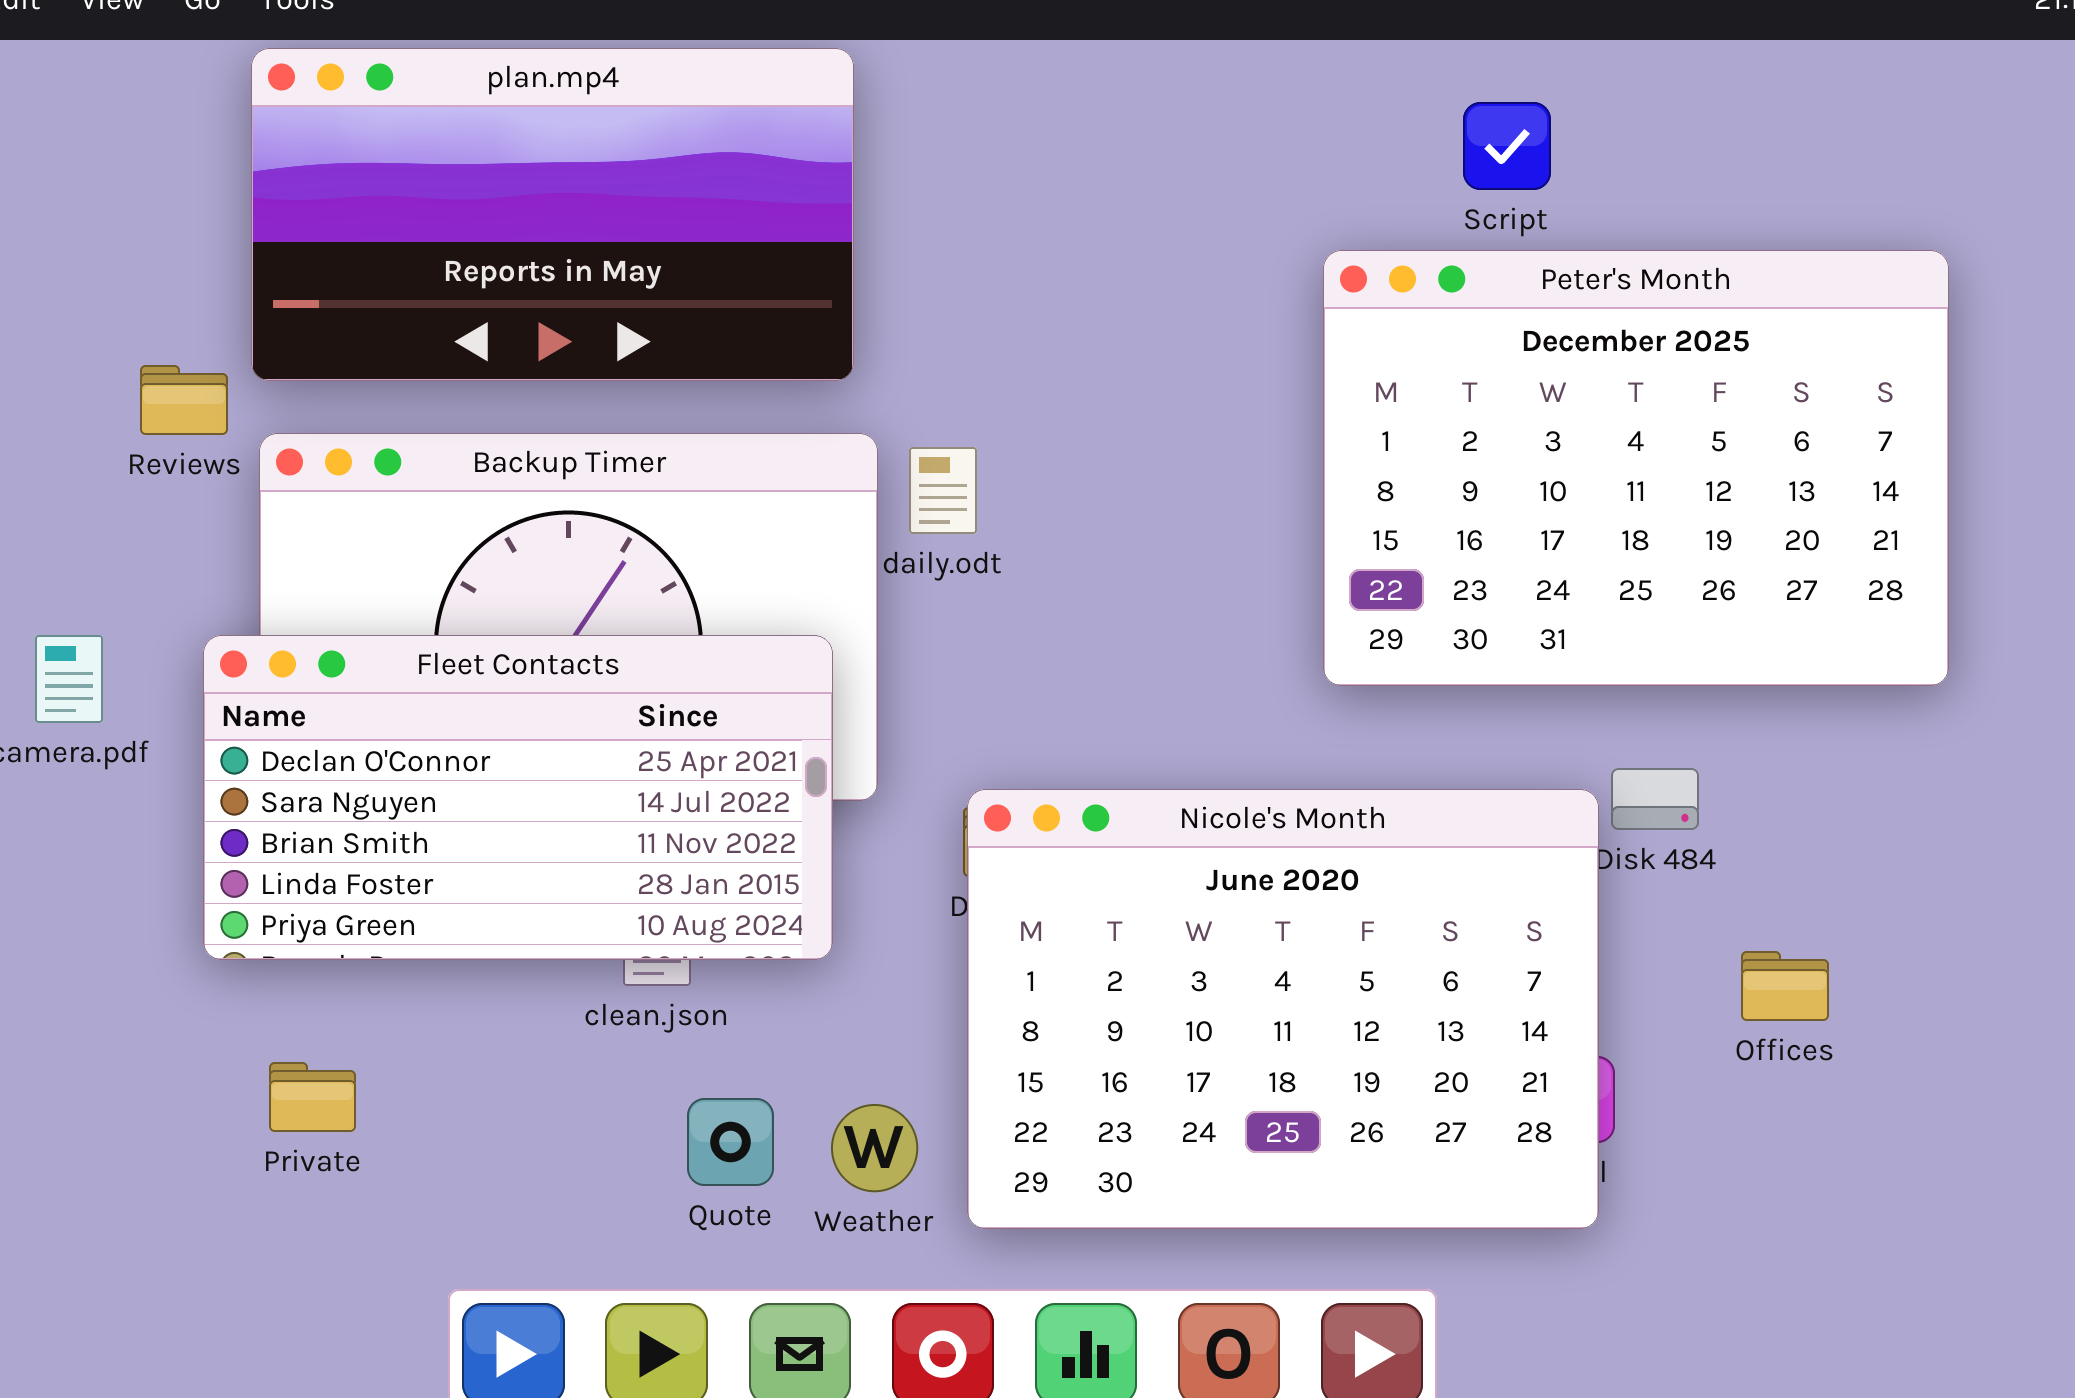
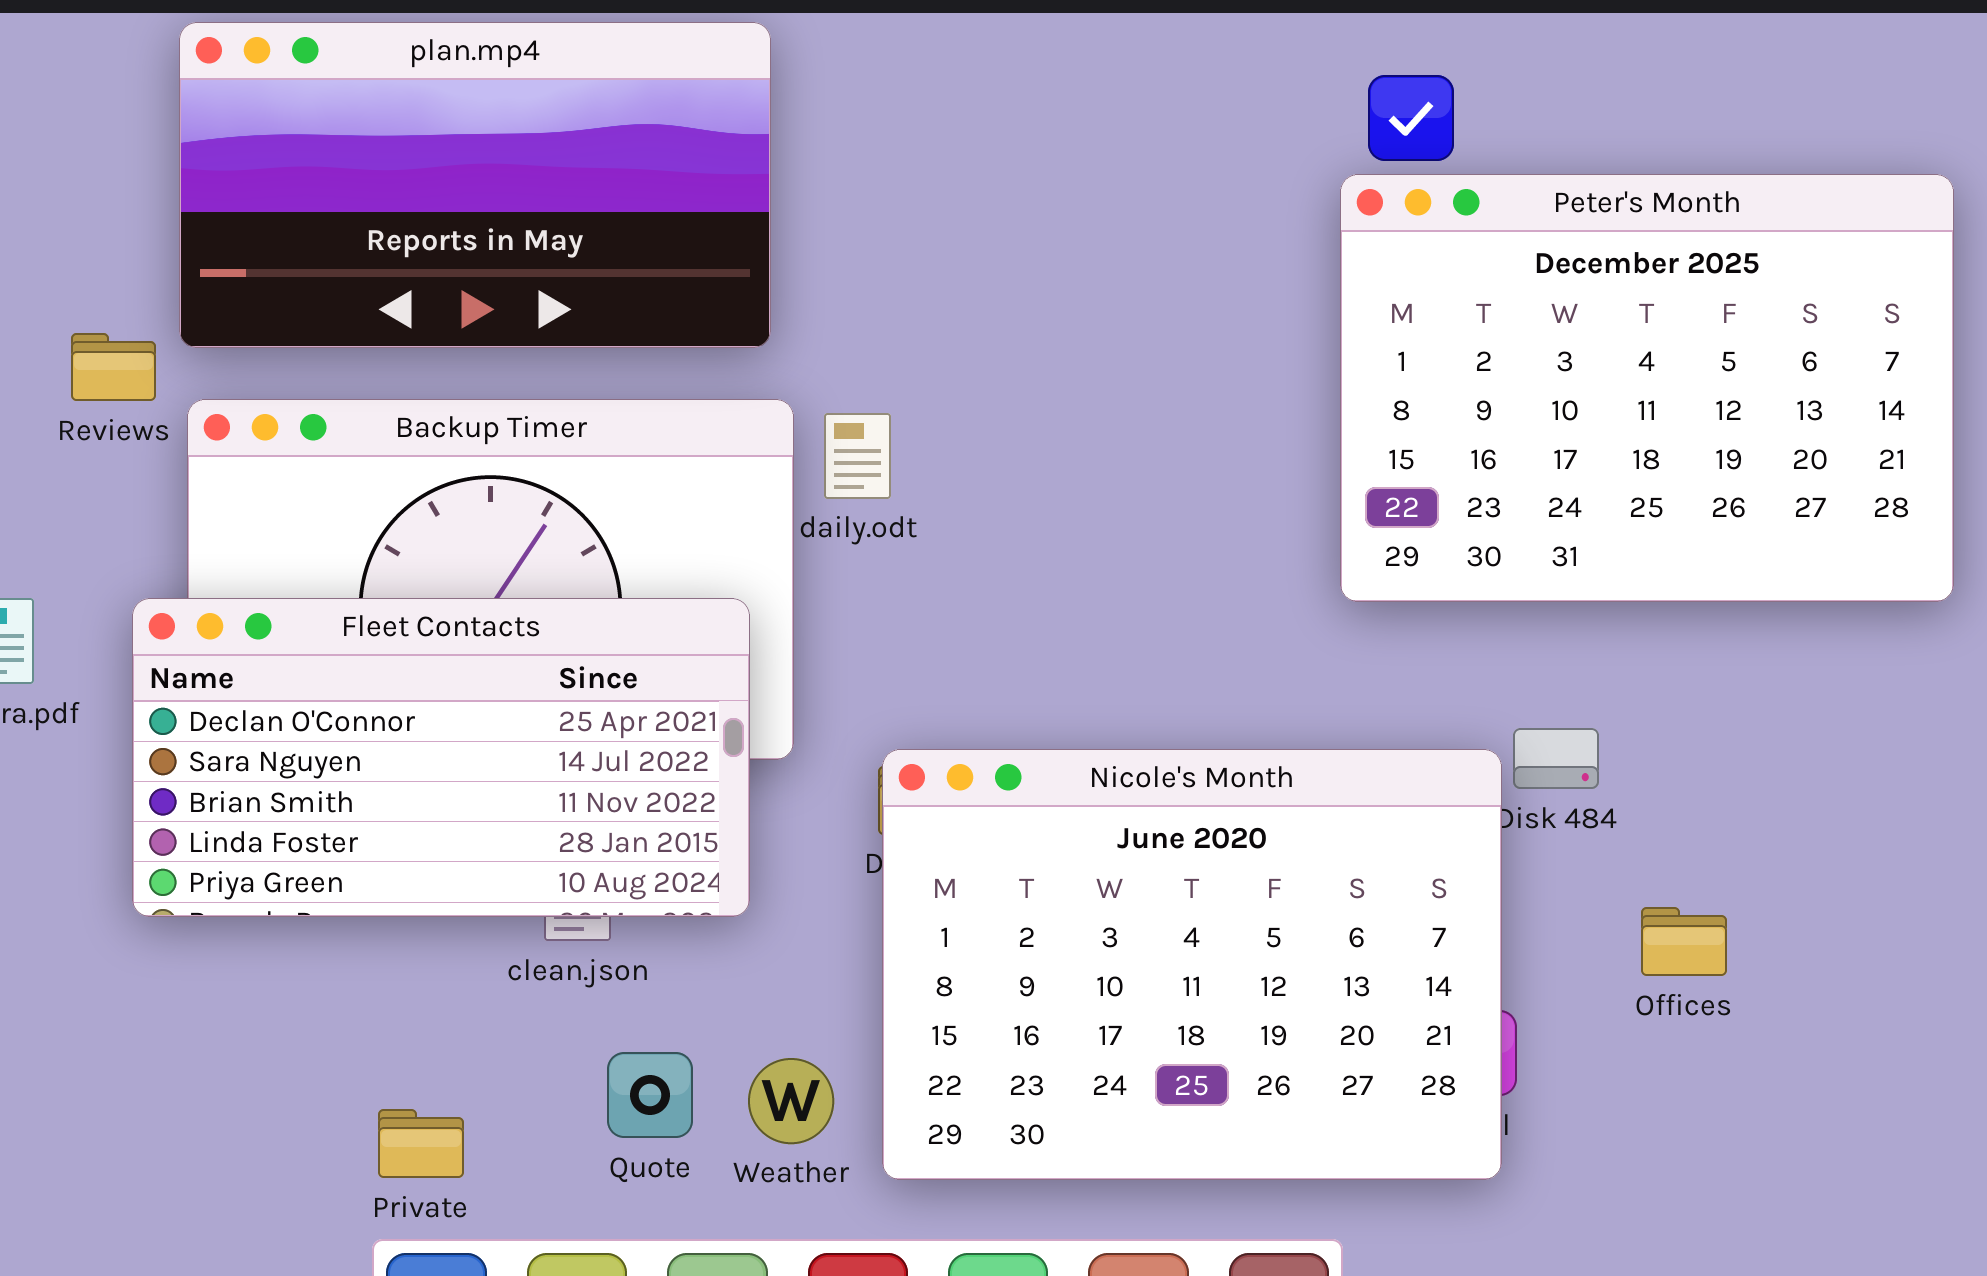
Peter's Month: [1323,250,1949,686] -> [1340,174,1954,602], moved
Private: [269,1062,356,1132] -> [378,1109,464,1178], moved

